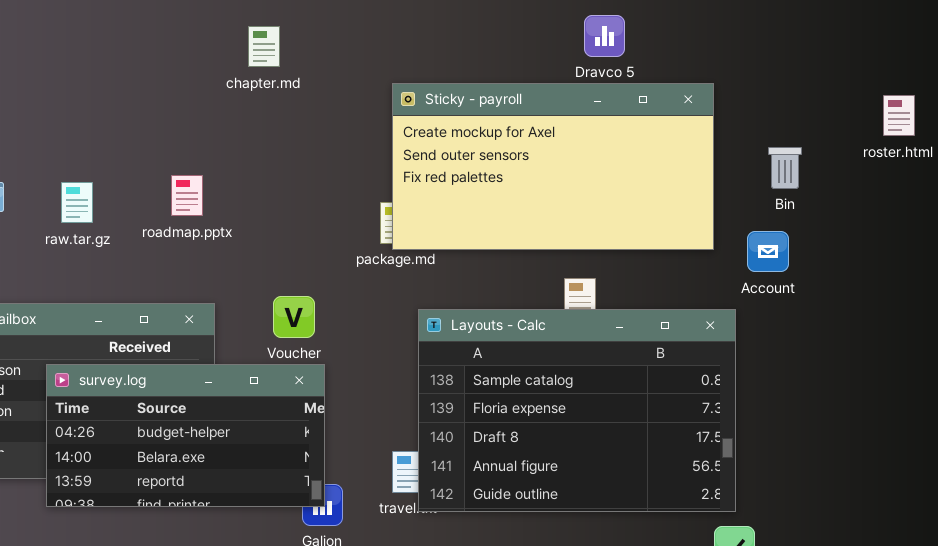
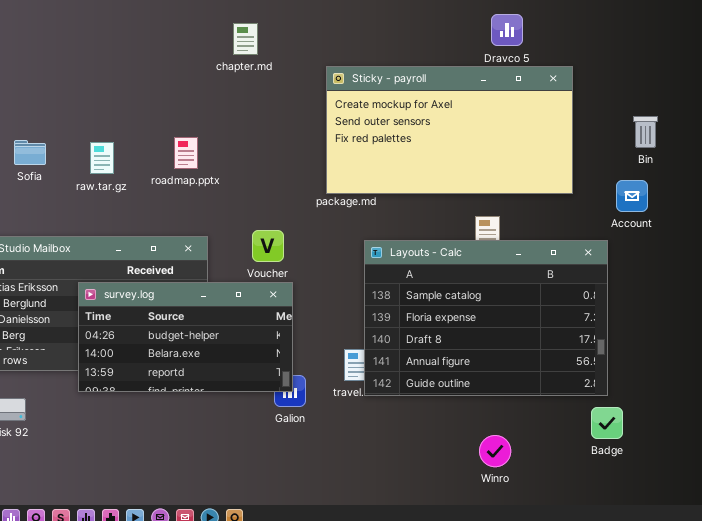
Sticky - payroll: [392,83,714,250] -> [326,66,573,194], moved

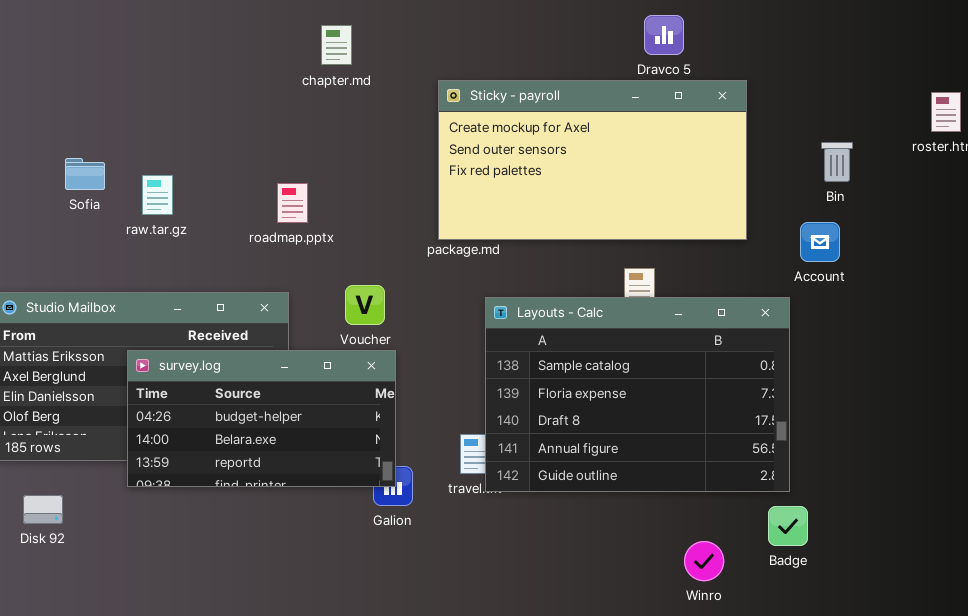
roadmap.pptx: [174,137,198,169] -> [277,183,308,223], moved
Sofia: [14,140,46,165] -> [65,158,105,190], moved
Winro: [479,435,511,467] -> [684,541,724,581], moved

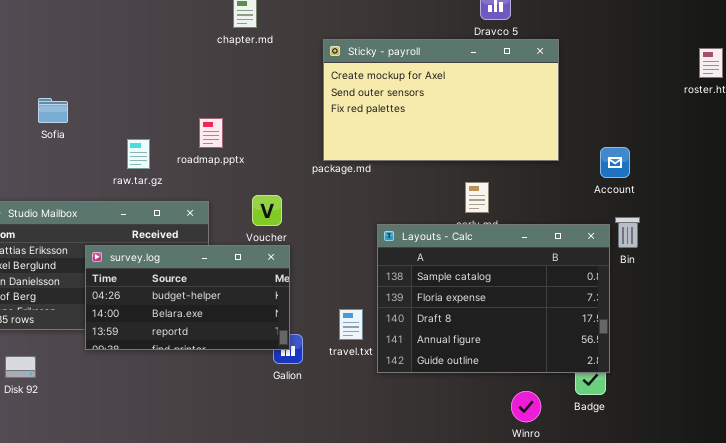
Bin: [821,142,853,182] -> [615,217,640,248], moved
raw.tar.gz: [142,175,173,215] -> [127,139,150,169], moved
Layouts - Calc: [485,297,790,492] -> [377,224,610,373], moved

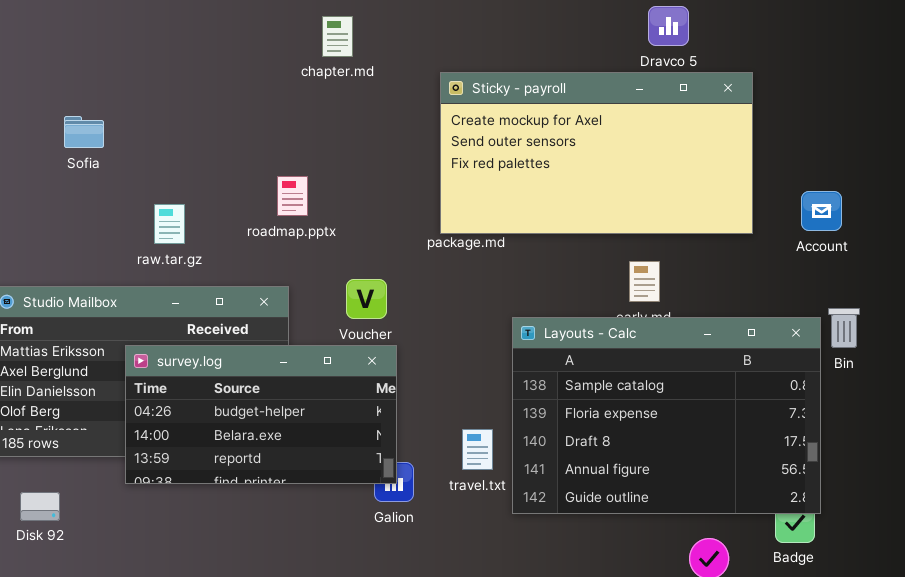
Sofia: [38,98,68,123] -> [64,116,104,148], moved
raw.tar.gz: [127,139,150,169] -> [154,204,185,244], moved
Account: [600,147,630,178] -> [801,191,842,231], moved

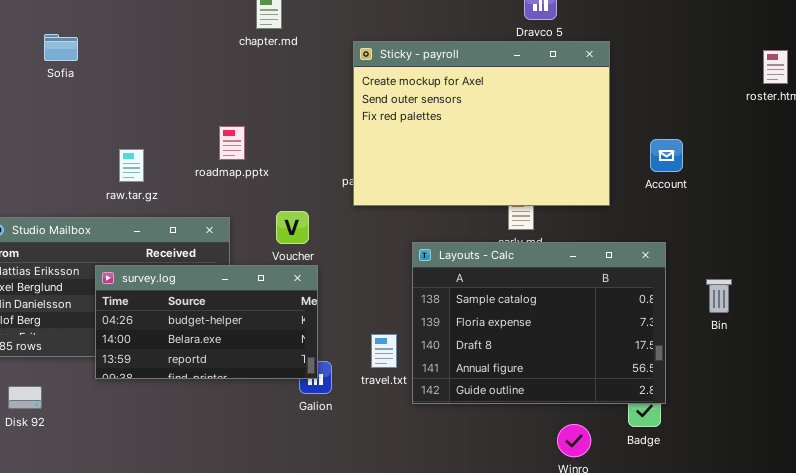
Sticky - payroll: [440,72,753,234] -> [353,41,610,206], resized
Sofia: [64,116,104,148] -> [44,34,78,61], moved
Bin: [828,308,860,348] -> [706,279,732,313], moved

